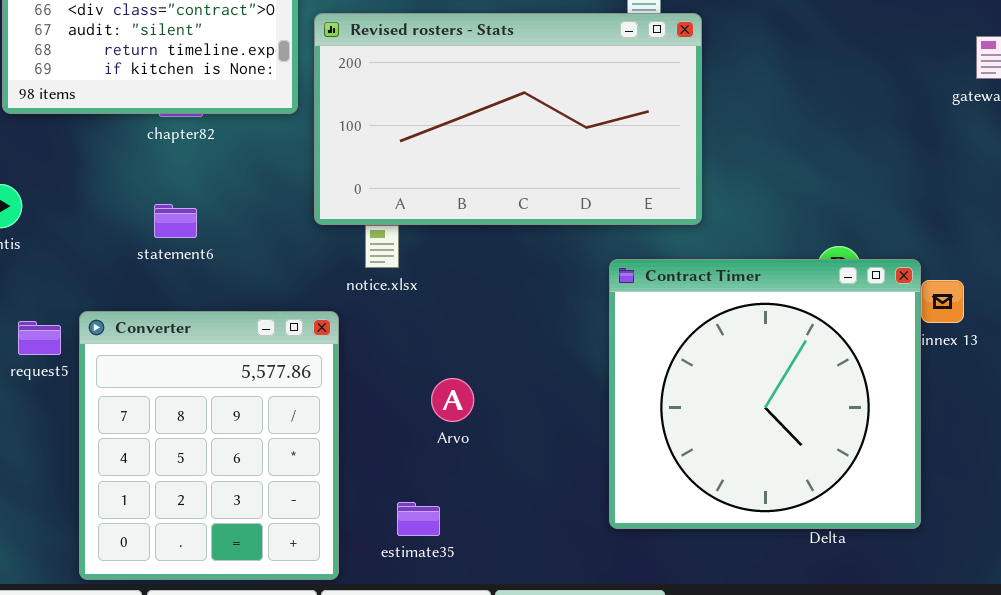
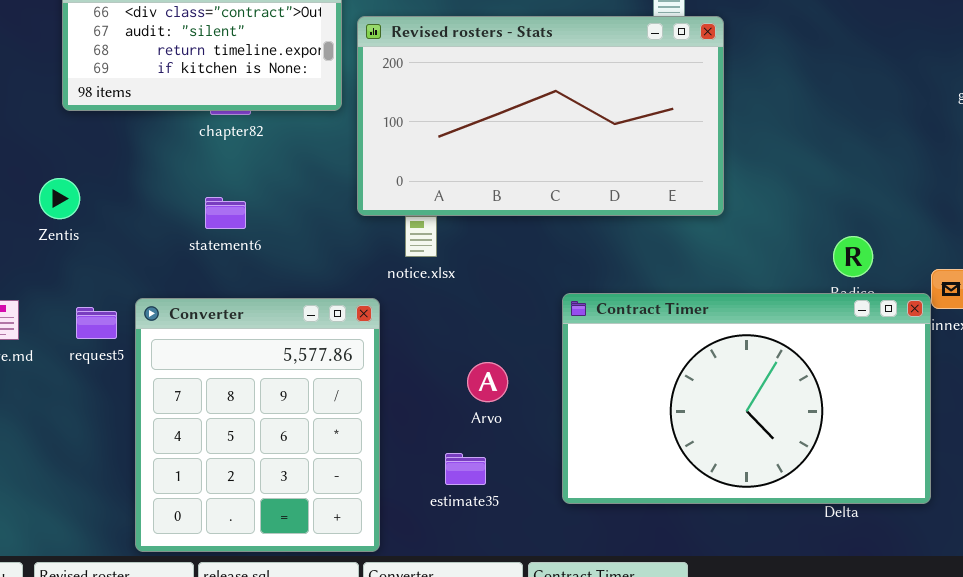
Contract Timer: [609,259,921,529] -> [562,293,931,504], resized
estimate35: [397,502,440,536] -> [445,453,486,485], moved

